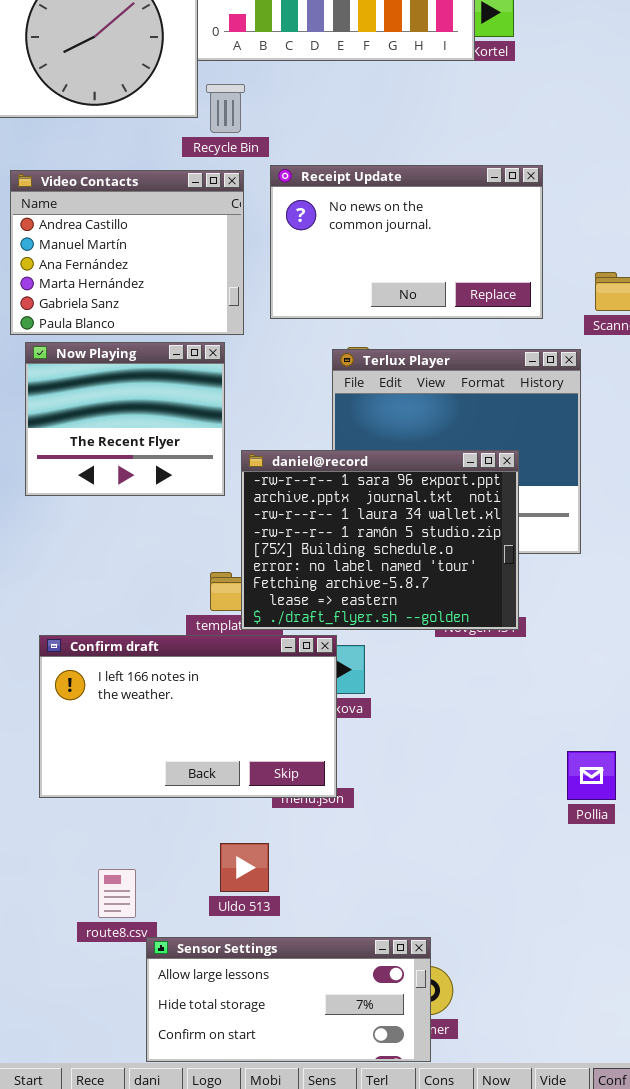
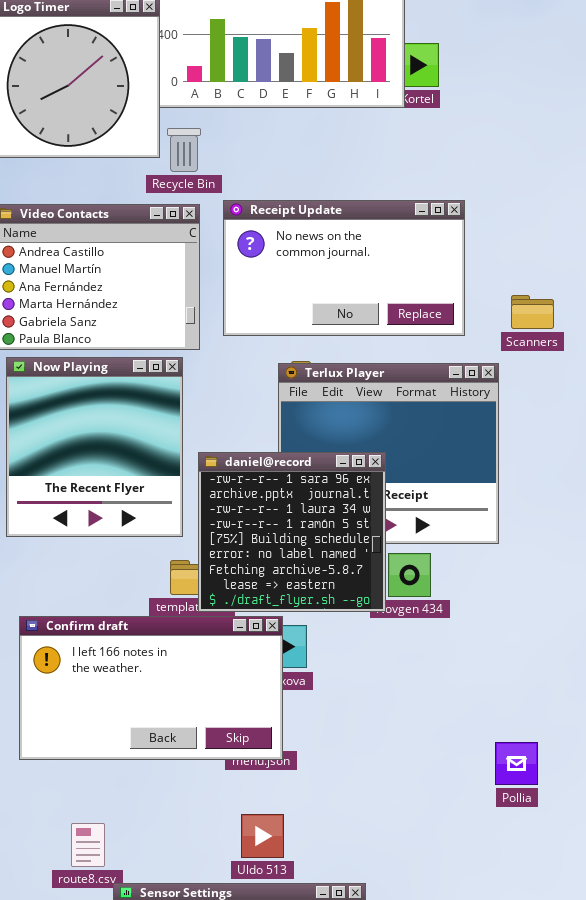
Now Playing: [25,342,225,496] -> [6,357,183,537], resized
daniel@record: [241,450,519,630] -> [198,452,386,612], resized
Pollia: [567,751,616,800] -> [495,742,538,785], moved
Uldo 513: [220,843,269,892] -> [241,814,284,858], moved

